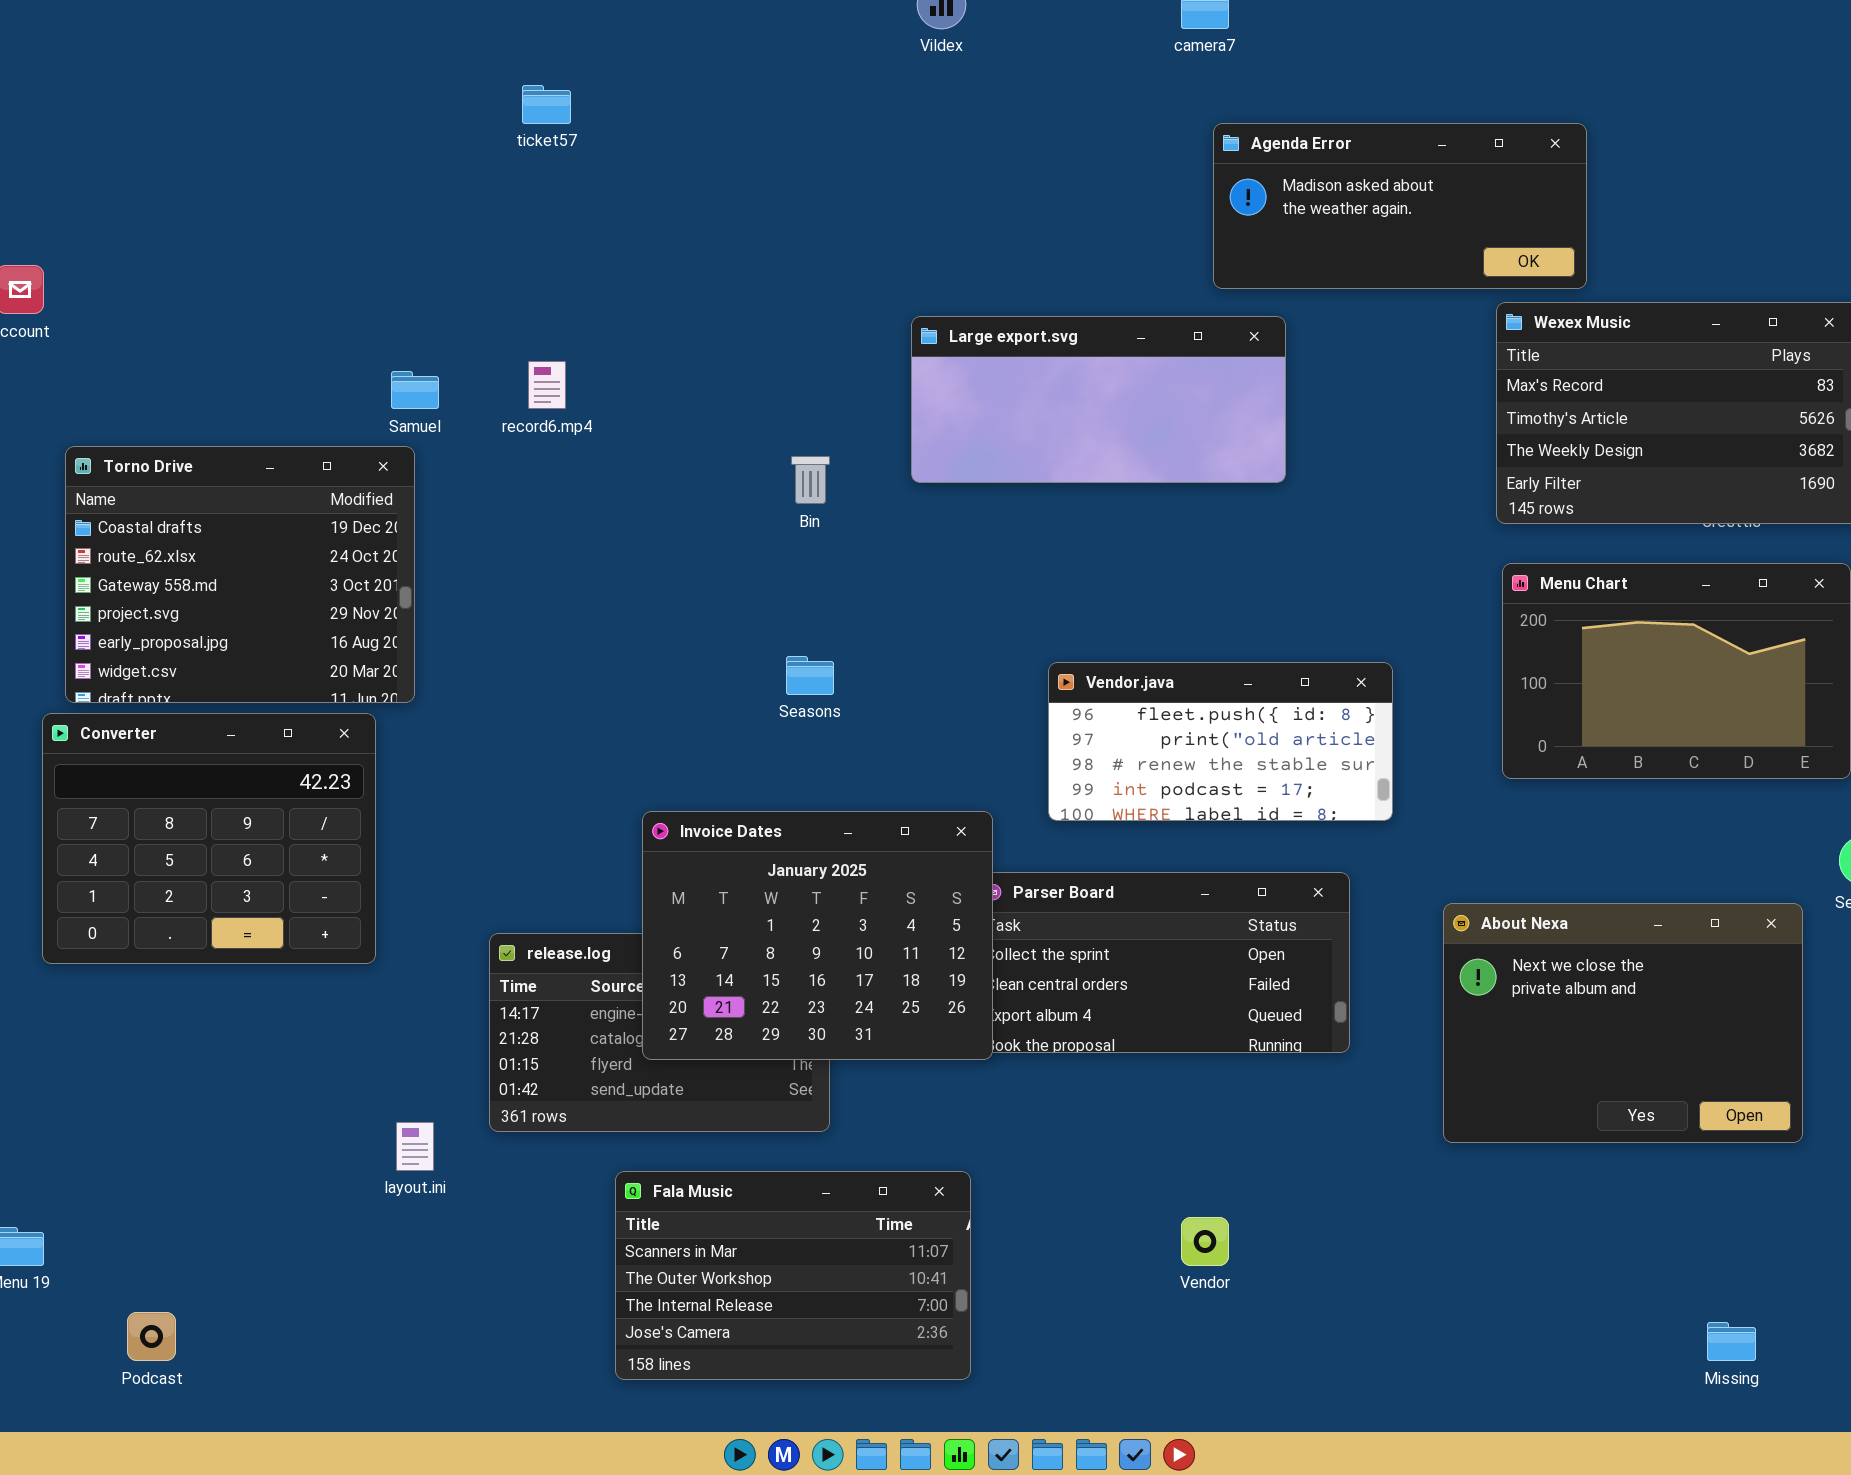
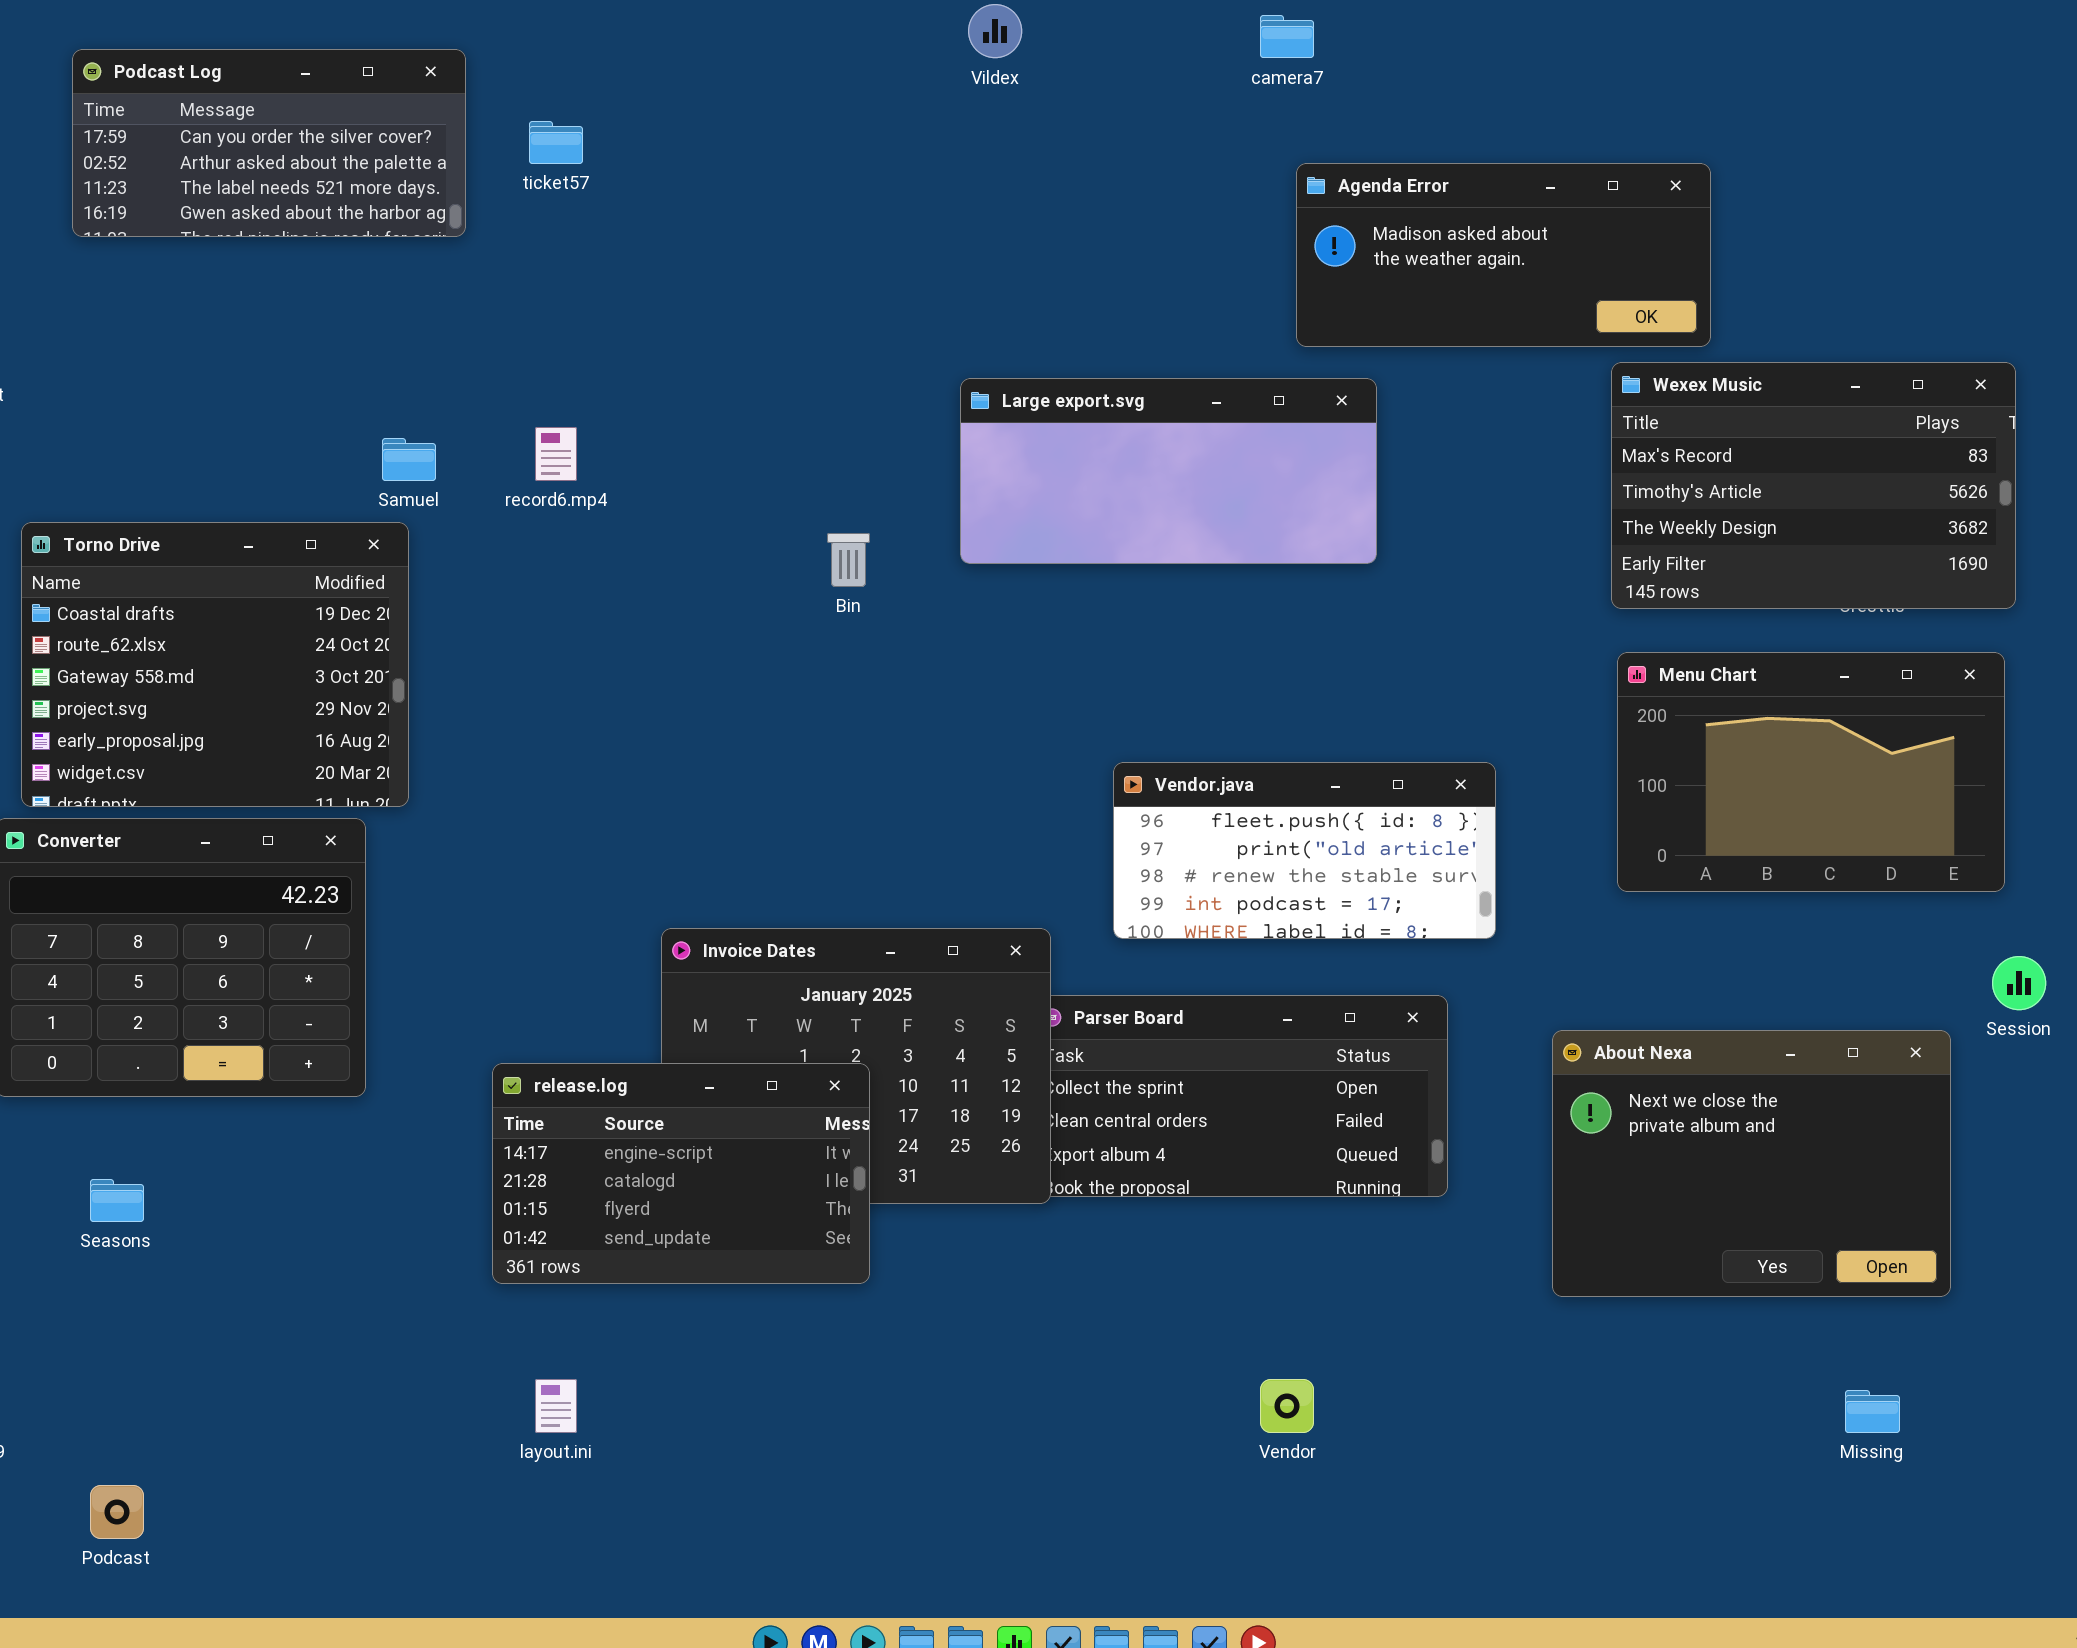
Podcast Log: none -> [72,49,466,237], opened
Seasons: [786,656,834,695] -> [90,1179,144,1222], moved
release.log: [489,933,830,1132] -> [492,1063,870,1284], raised
layout.ini: [396,1122,434,1171] -> [535,1379,577,1433], moved
Fala Music: [615,1171,971,1380] -> none, closed
Missing: [1707,1322,1756,1361] -> [1845,1390,1900,1433], moved

